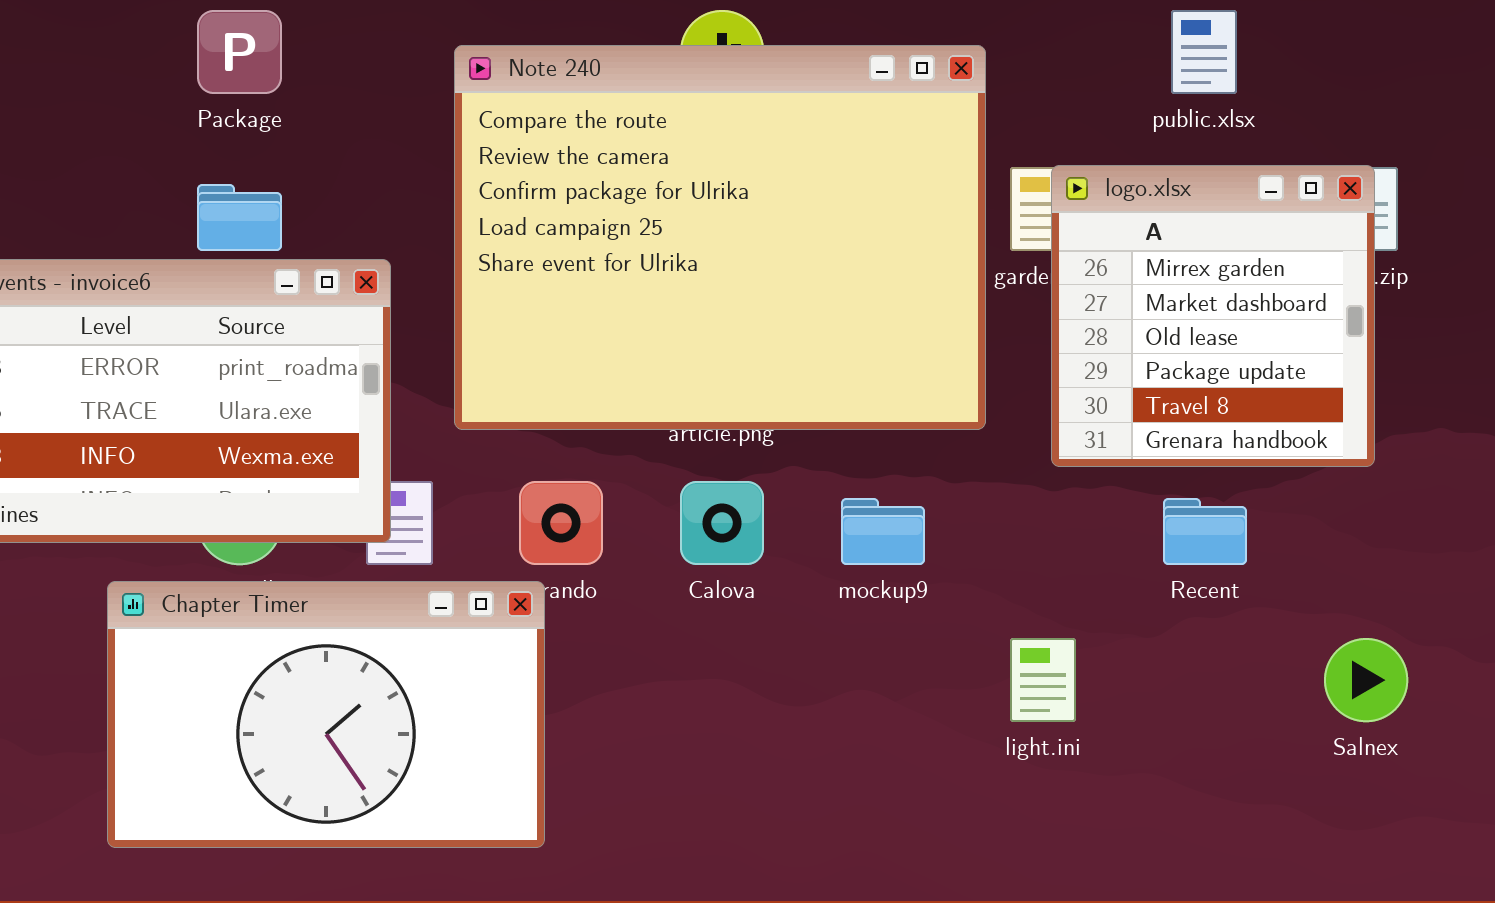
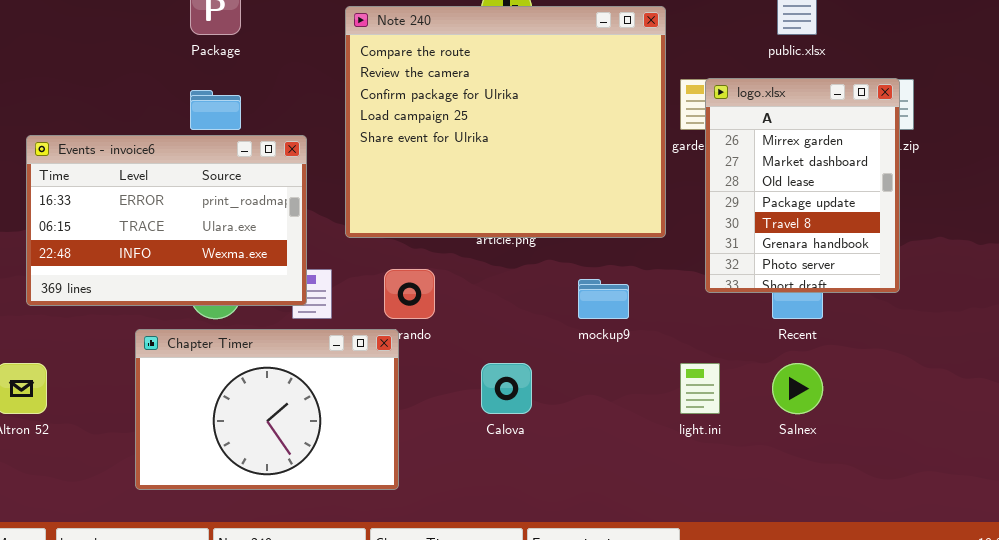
logo.xlsx: [1051,165,1375,467] -> [705,78,900,293], resized
Calova: [680,481,764,565] -> [481,363,532,414], moved
Salnex: [1324,638,1408,722] -> [772,363,823,414], moved

